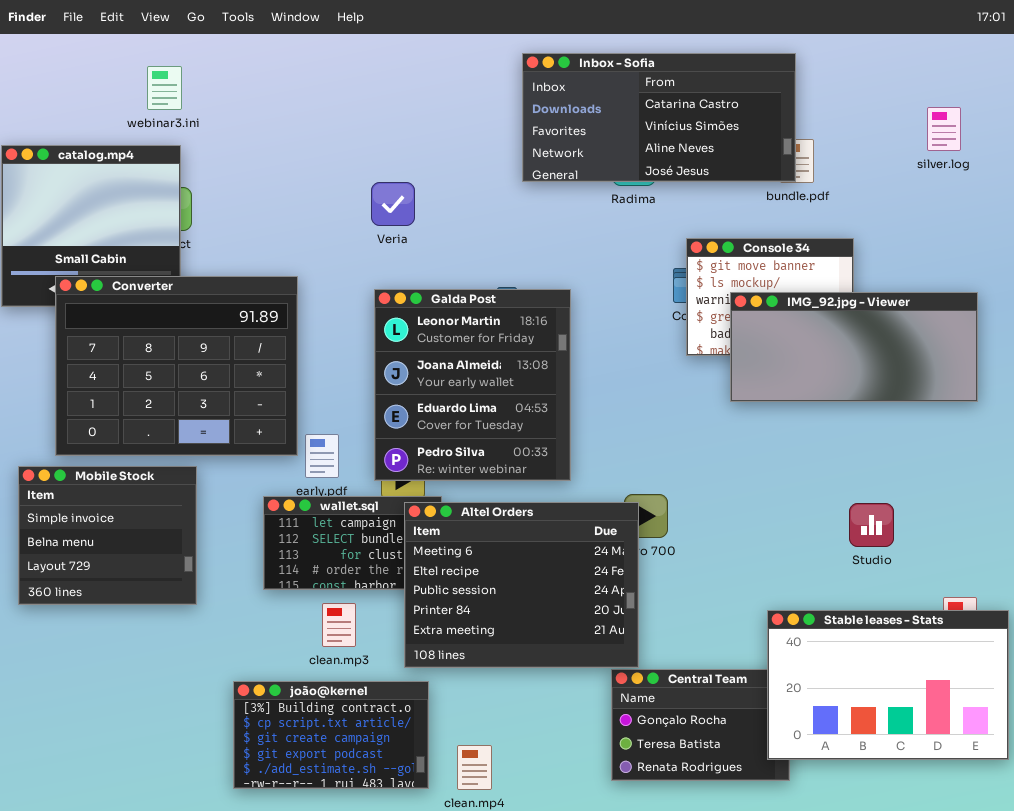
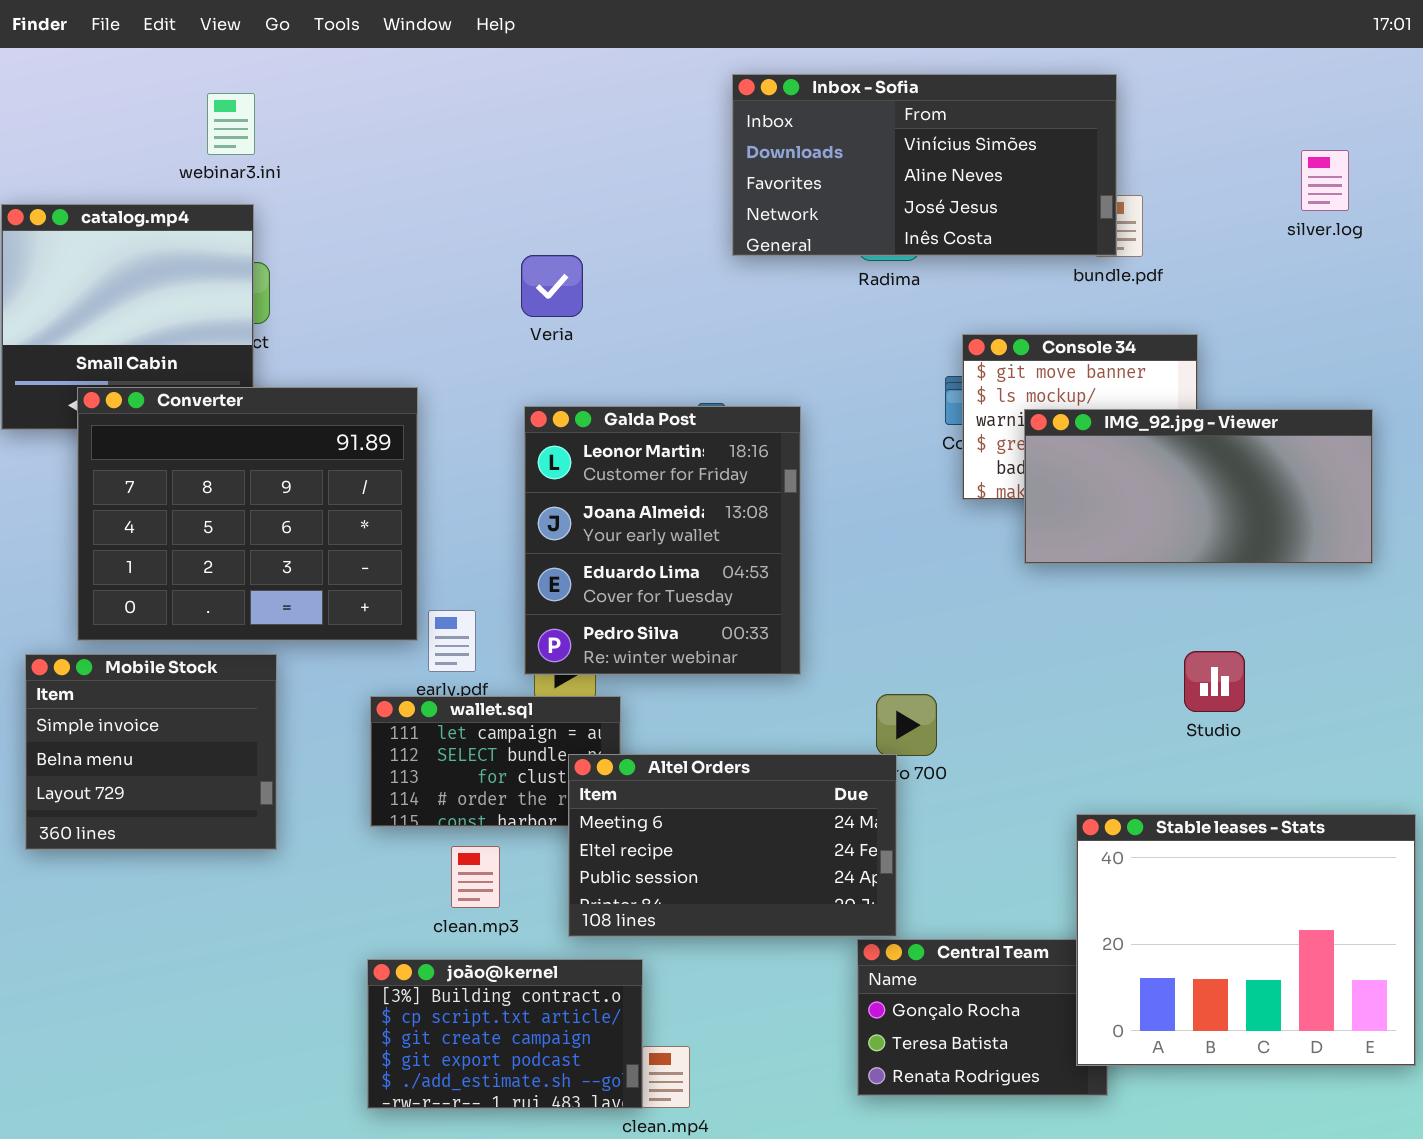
Inbox - Sofia: [522,53,796,182] -> [732,74,1117,256], scrolled down 1 row
Altel Orders: [404,502,639,668] -> [568,754,897,937], resized
Studio: [849,503,894,547] -> [1184,651,1245,712], moved
Stable leases - Stats: [767,610,1009,760] -> [1076,814,1416,1066], resized
joão@kernel: [233,681,429,789] -> [367,959,643,1109], moved

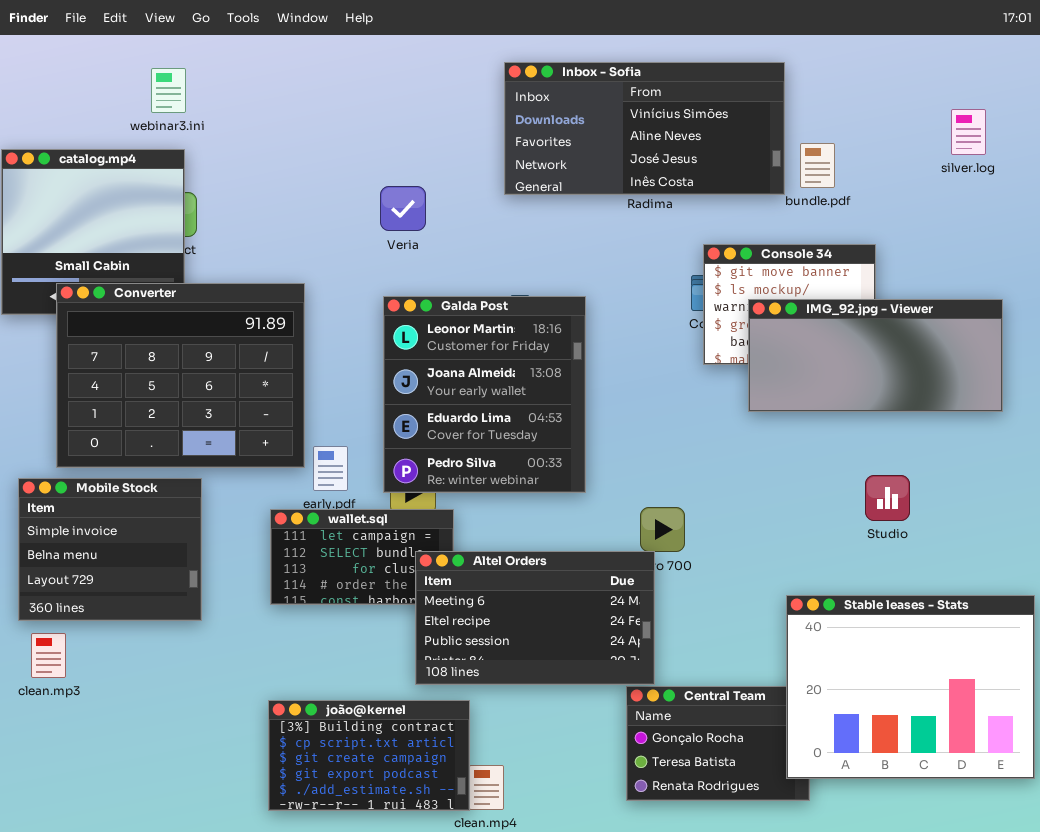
Inbox - Sofia: [732,74,1117,256] -> [504,62,785,195], moved
clean.mp3: [451,846,500,908] -> [31,633,66,678], moved

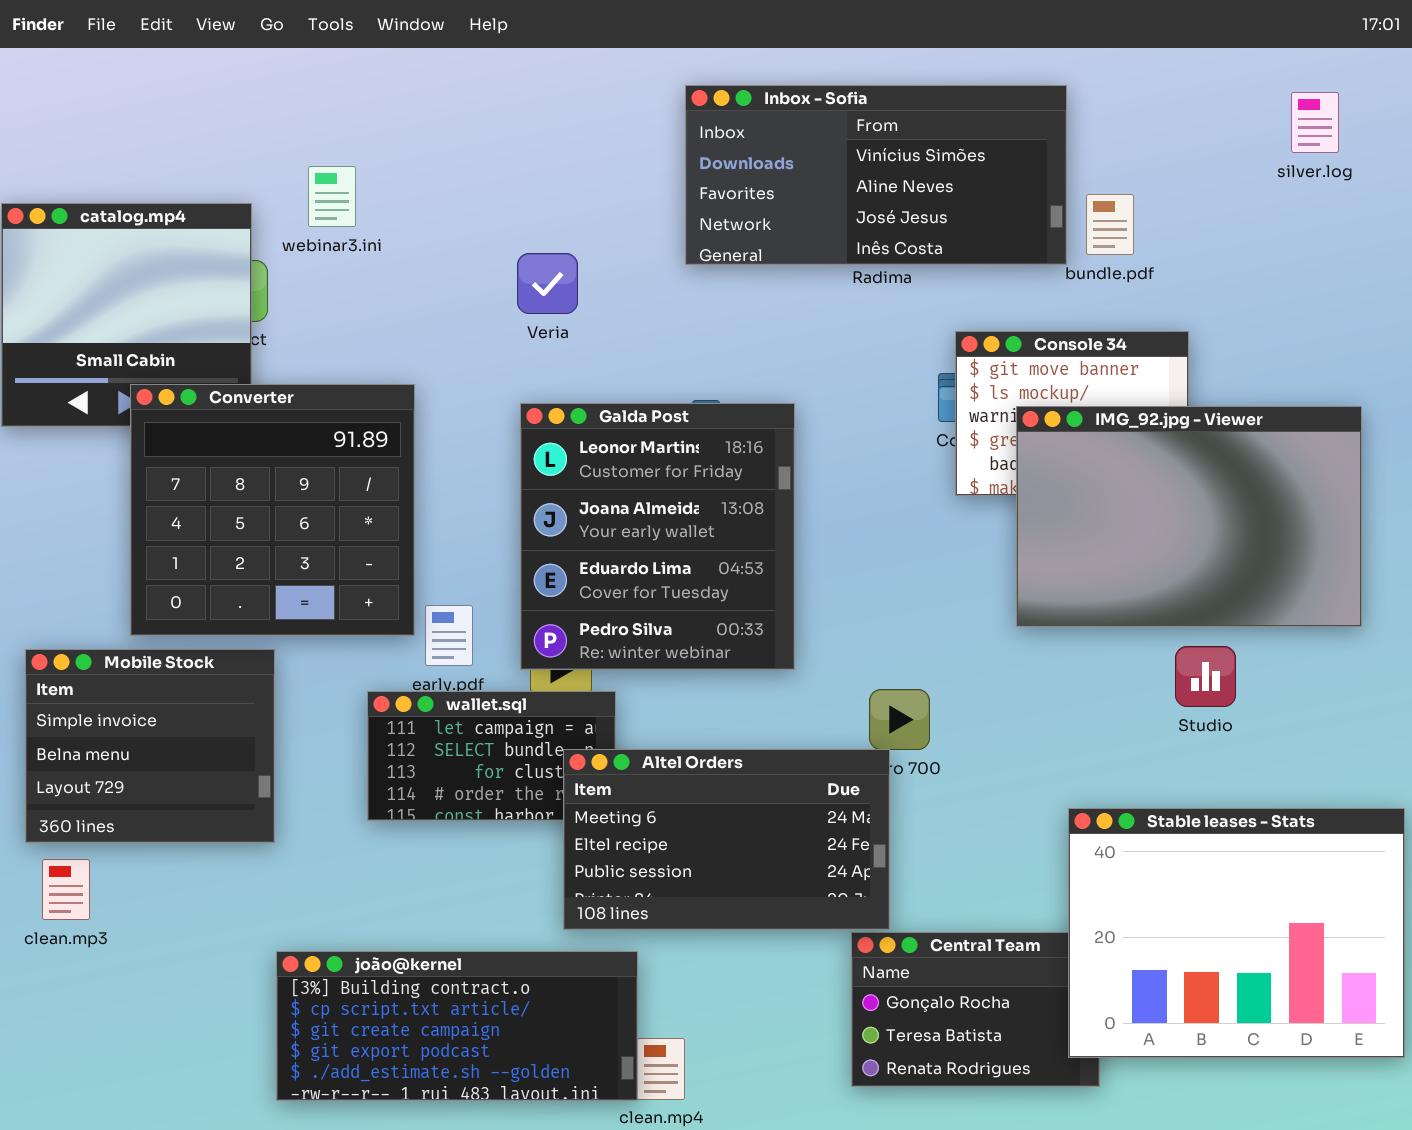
webinar3.ini: [151,68,186,113] -> [308,166,356,227], moved
silver.log: [951,109,986,155] -> [1291,92,1339,153], moved
Converter: [56,283,305,468] -> [130,384,415,636], resized
IMG_92.jpg - Viewer: [748,299,1003,412] -> [1016,406,1362,627], resized
joão@kernel: [268,700,470,811] -> [276,951,638,1101], resized

